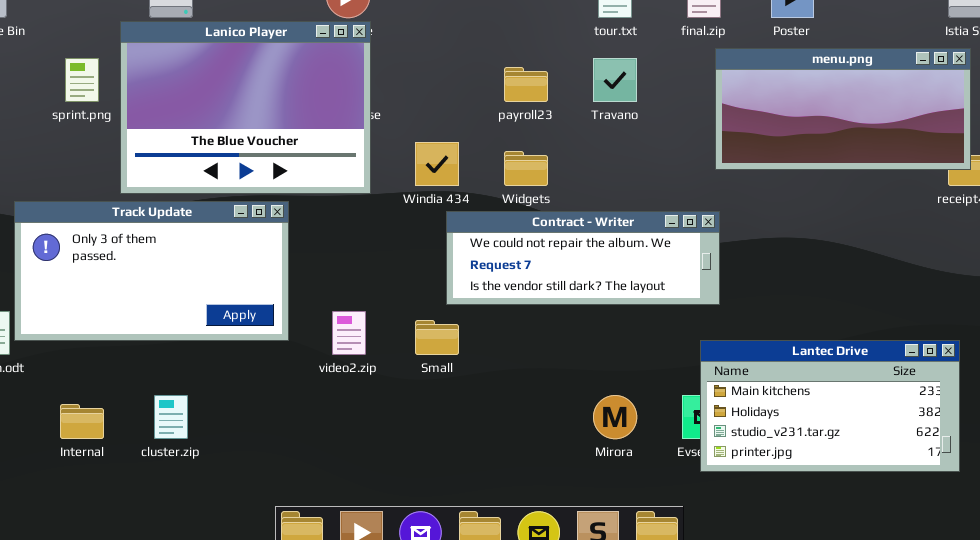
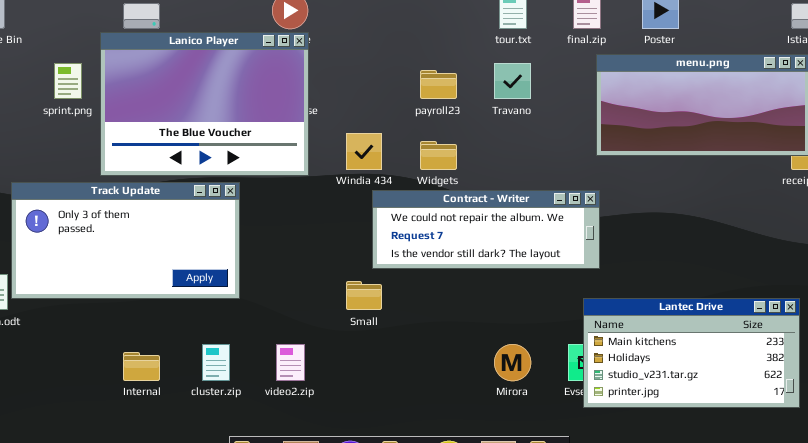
video2.zip: [332,311,366,355] -> [276,344,305,381], moved
cluster.zip: [154,395,188,439] -> [202,344,230,381], moved
Internal: [60,404,104,439] -> [123,352,160,381], moved

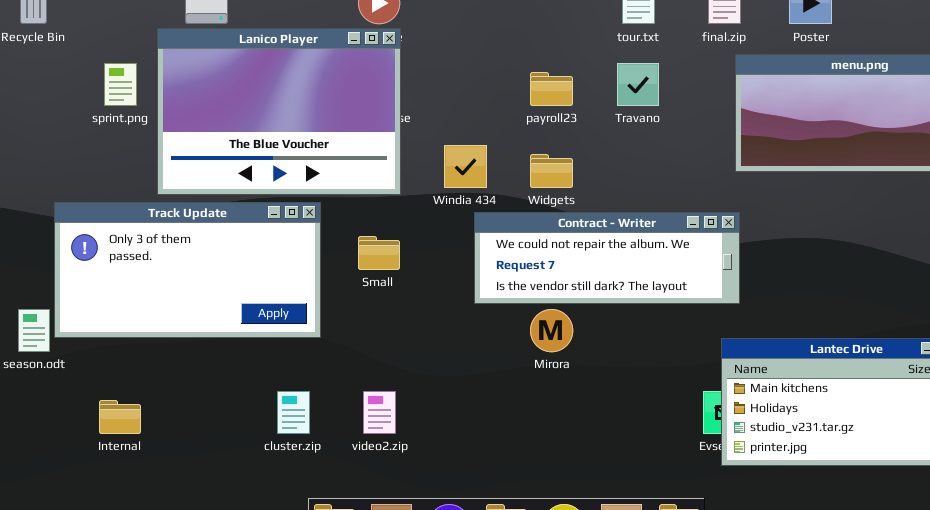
Small: [346,281,382,310] -> [358,236,400,270], moved
Mirora: [494,344,531,381] -> [530,309,573,352], moved
Internal: [123,352,160,381] -> [99,400,141,434], moved

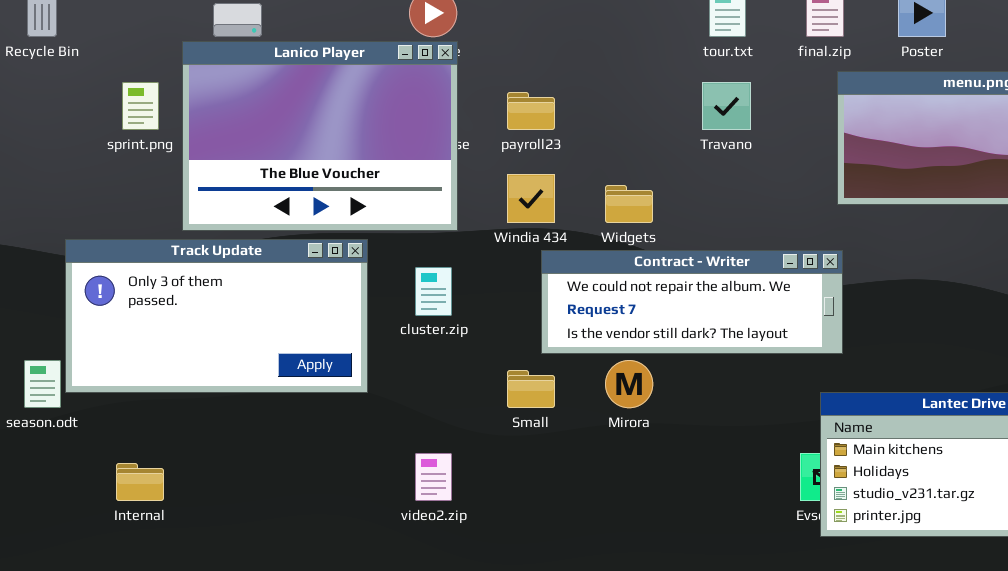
payroll23: [530,72,573,106] -> [507,92,555,130], moved
Small: [358,236,400,270] -> [507,370,555,408], moved
cluster.zip: [277,391,310,434] -> [415,267,452,316], moved

